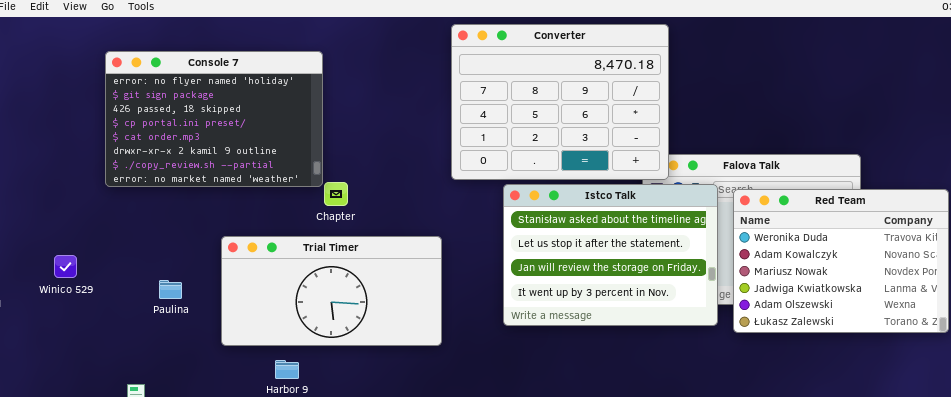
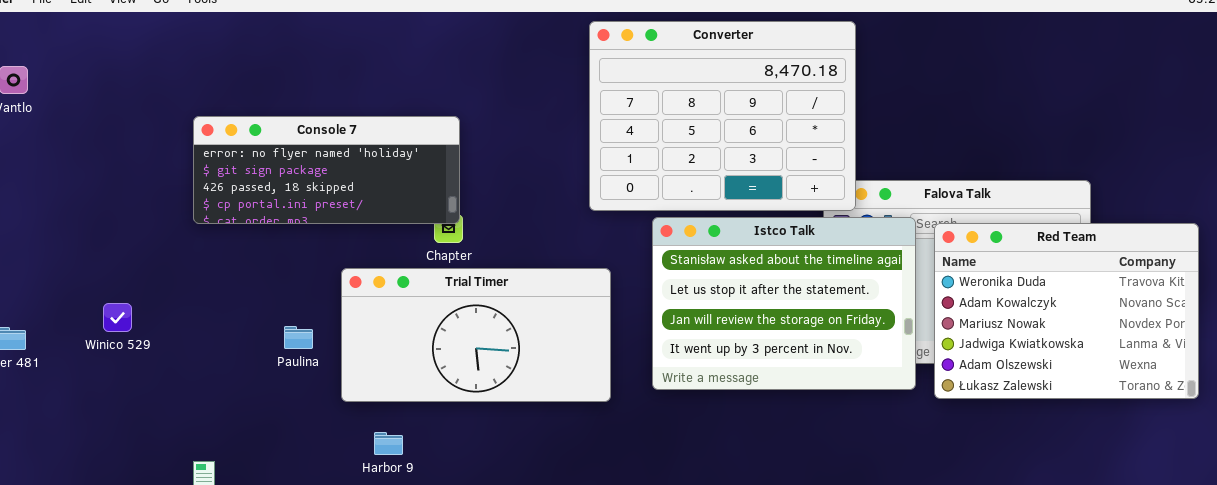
Console 7: [105,51,323,187] -> [193,116,460,224], moved, resized
Trial Timer: [221,236,442,346] -> [341,268,611,402], moved
Paulina: [159,280,182,299] -> [284,326,313,349], moved

